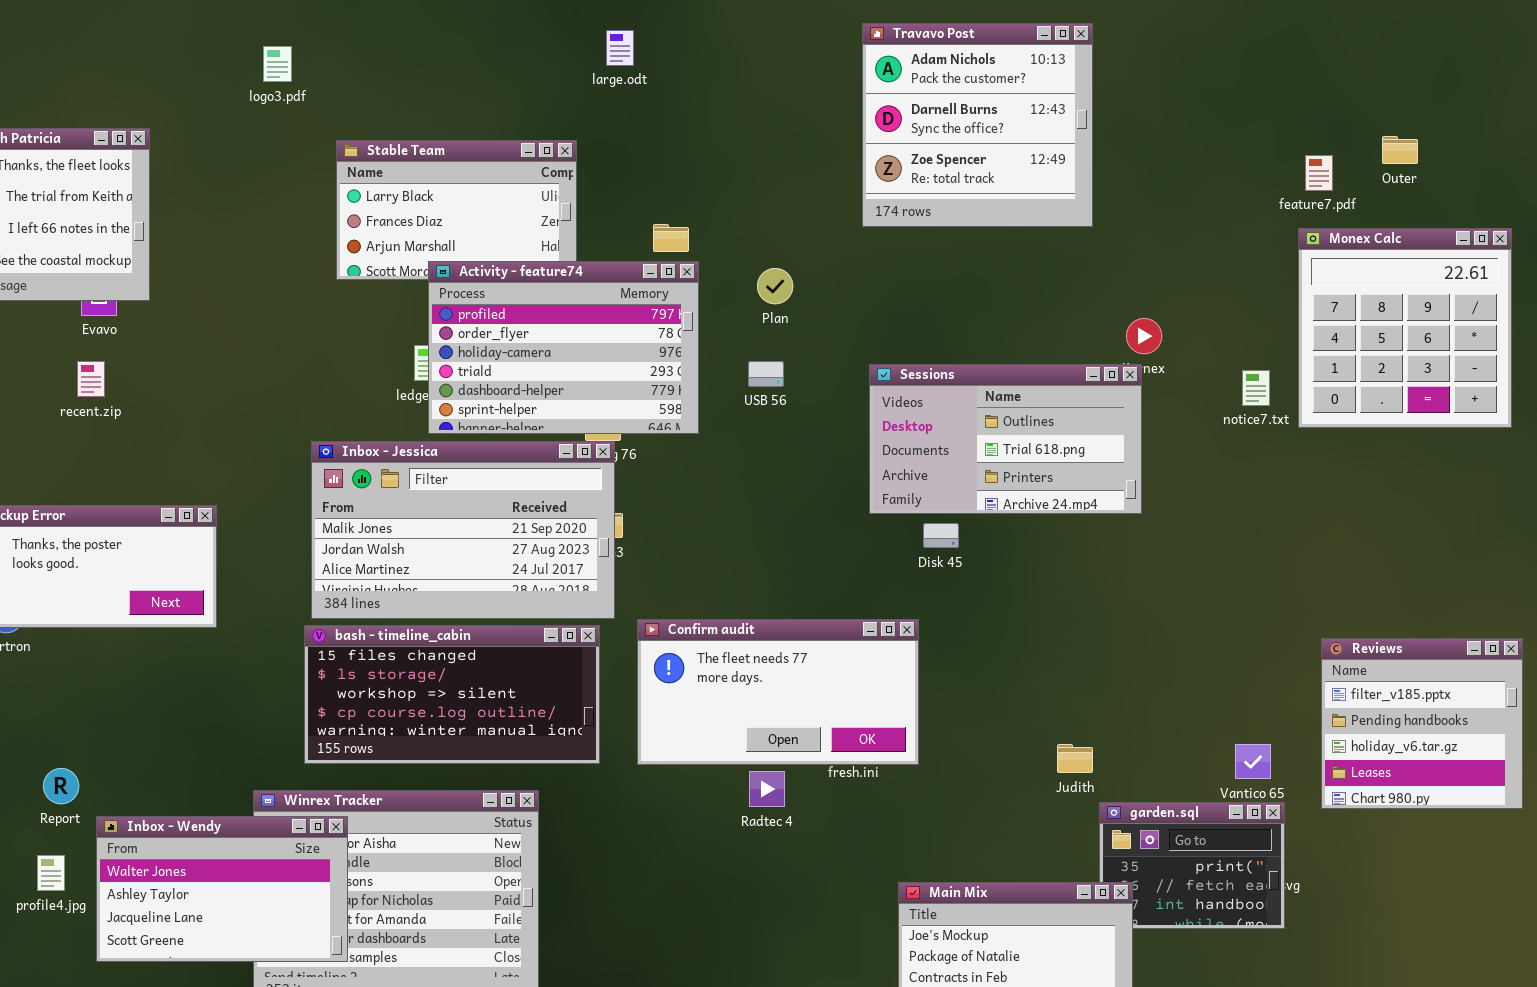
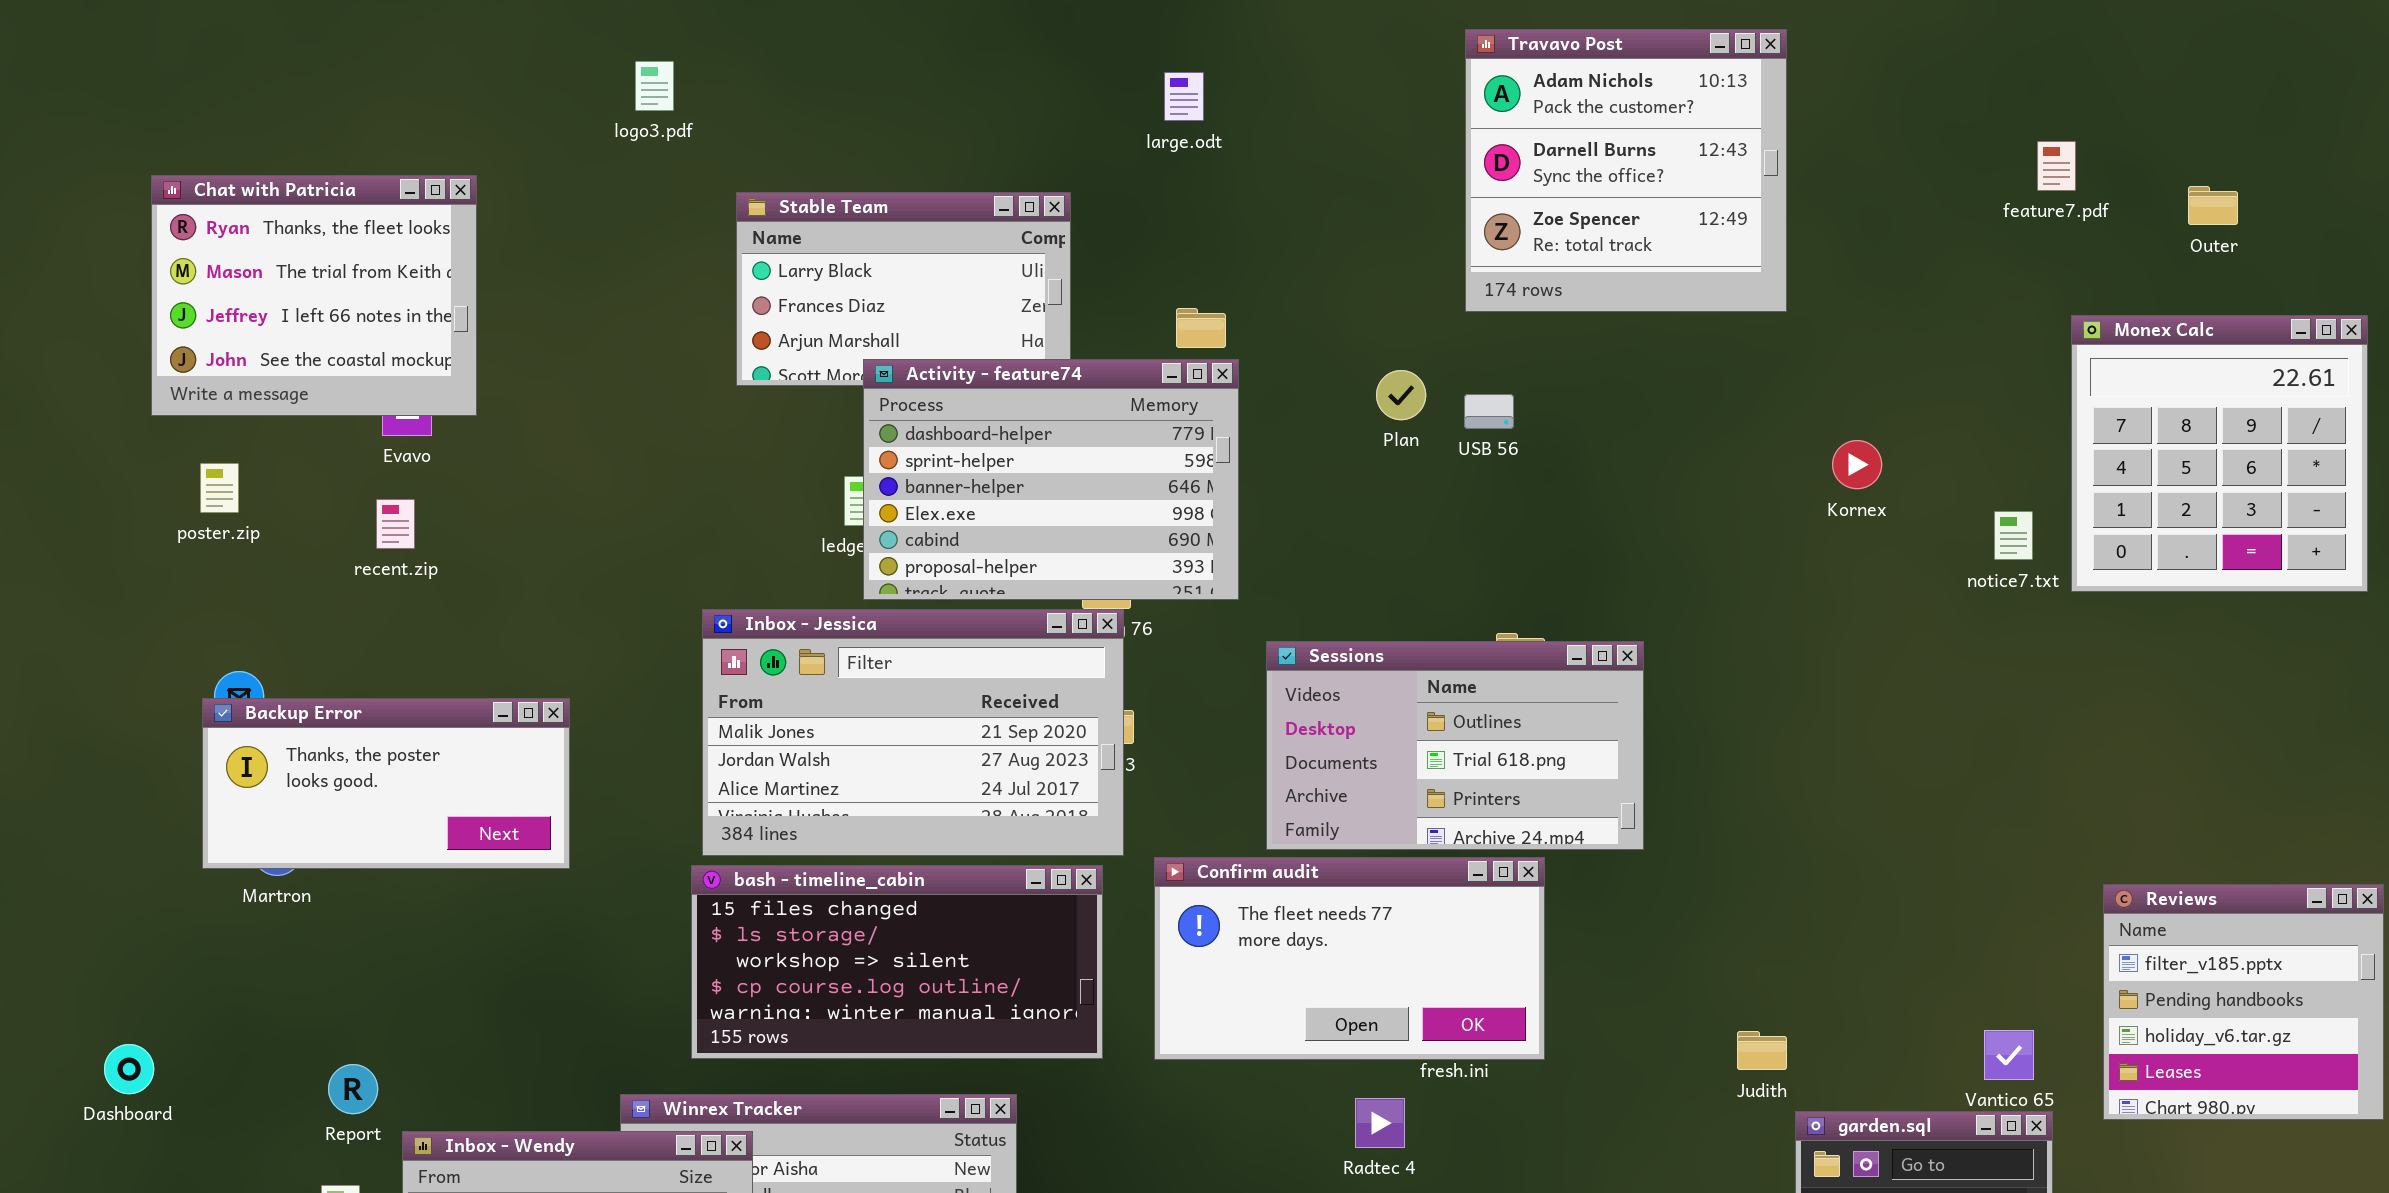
large.odt: [606,30,634,66] -> [1164,72,1204,121], moved
feature7.pdf: [1305,155,1333,191] -> [2037,141,2076,191], moved
Activity - feature74: [428,261,699,434] -> [863,359,1239,600], scrolled down 4 rows
Plan: [757,268,793,304] -> [1376,370,1426,420], moved
USB 56: [748,361,784,387] -> [1464,394,1514,429], moved
Sessions: [869,364,1142,514] -> [1266,641,1644,850], moved
Radtec 4: [749,771,785,807] -> [1355,1098,1405,1148], moved

